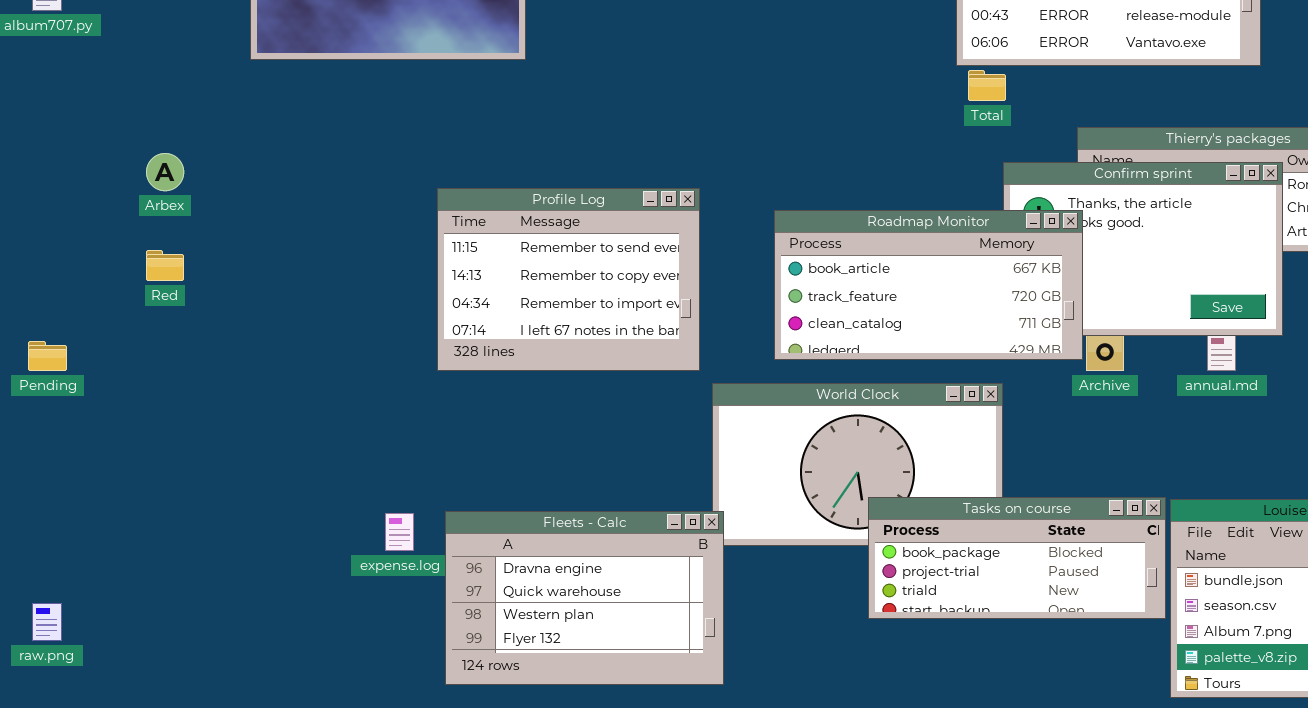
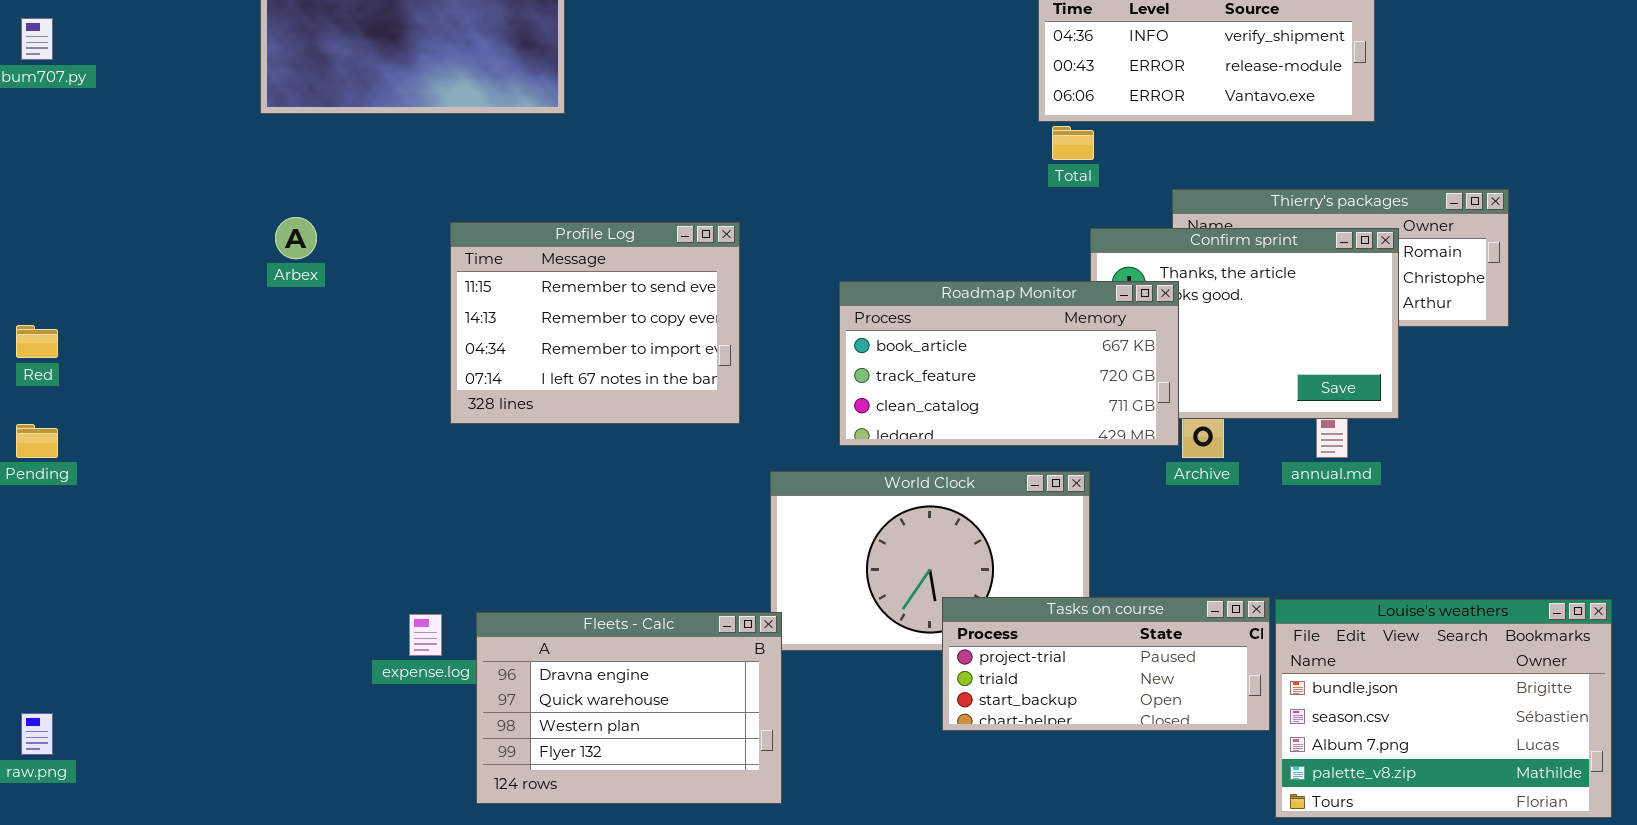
Arbex: [146,153,184,191] -> [275,217,317,259], moved
Profile Log: [437,188,700,371] -> [450,222,740,424], moved
Red: [146,250,184,281] -> [16,325,58,358], moved
Tasks on course: [868,497,1166,619] -> [942,597,1270,731], scrolled down 1 row

